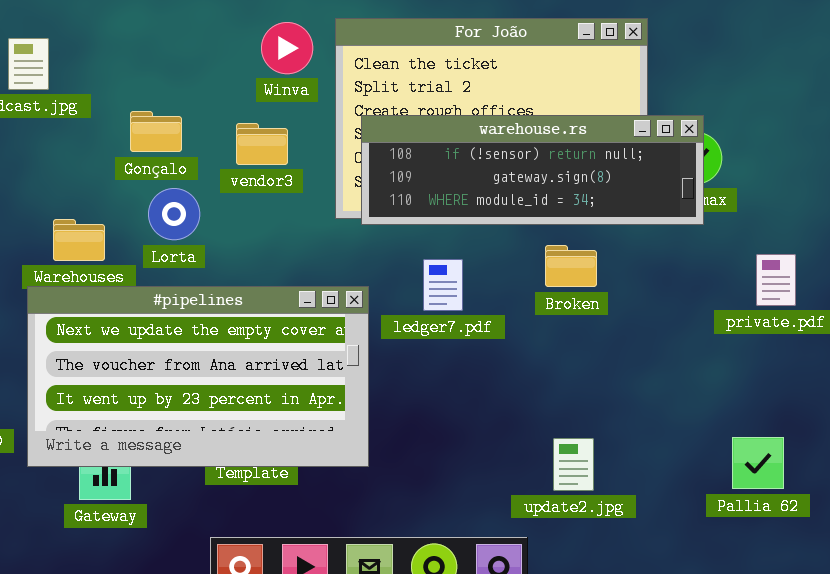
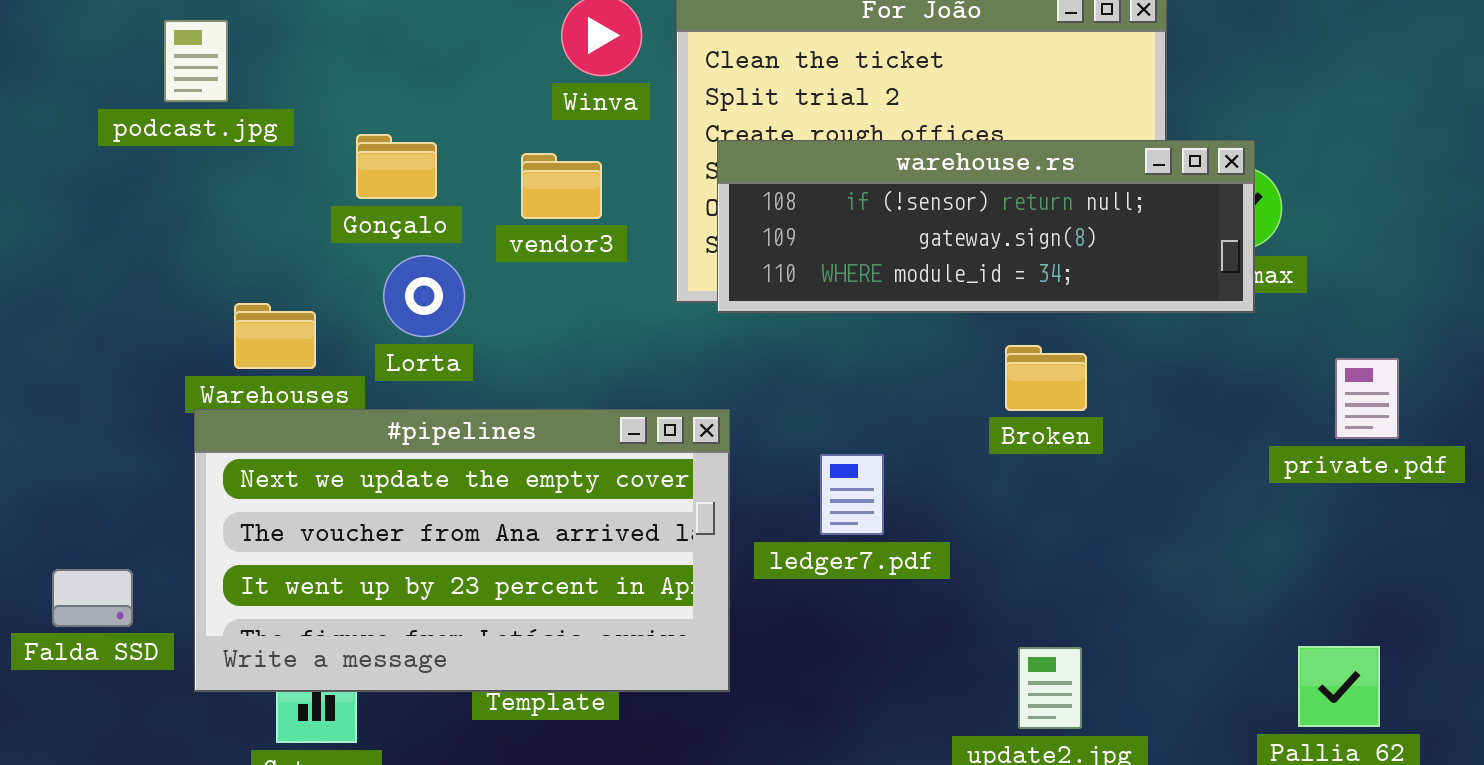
ledger7.pdf: [423,259,463,311] -> [820,454,884,535], moved

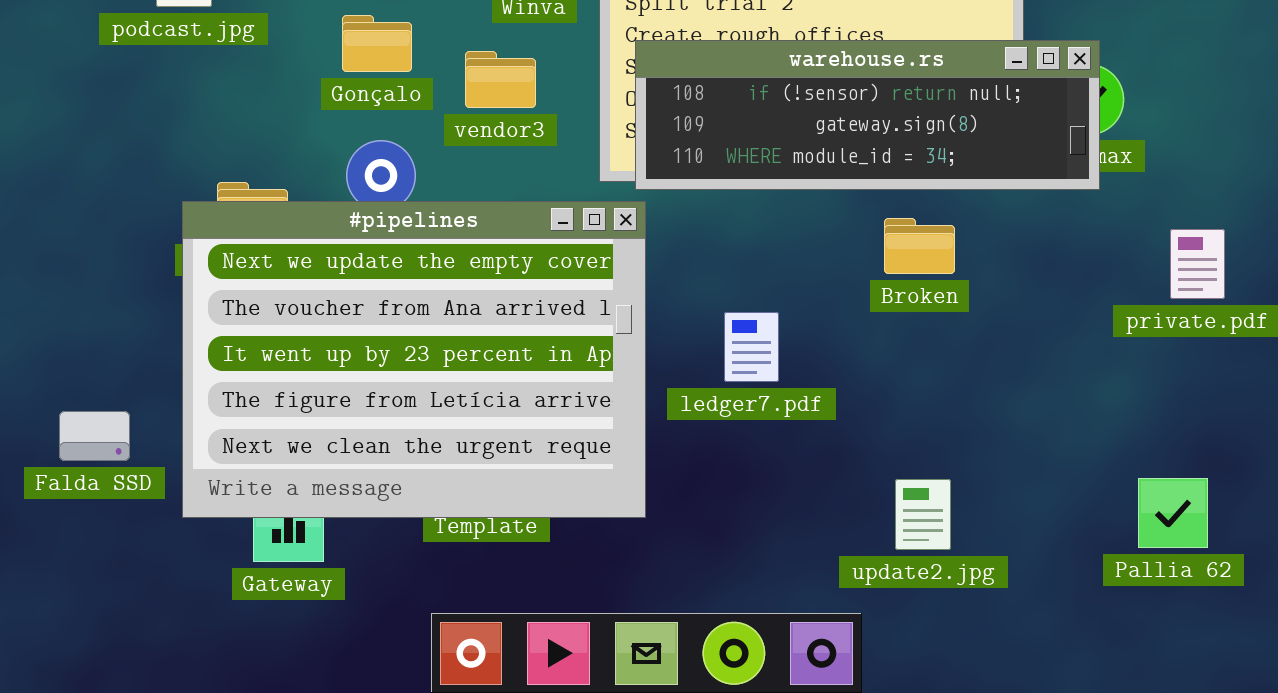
Gonçalo: [356,134,437,199] -> [342,15,412,72], moved
#pipelines: [194,409,730,692] -> [182,201,646,518], resized

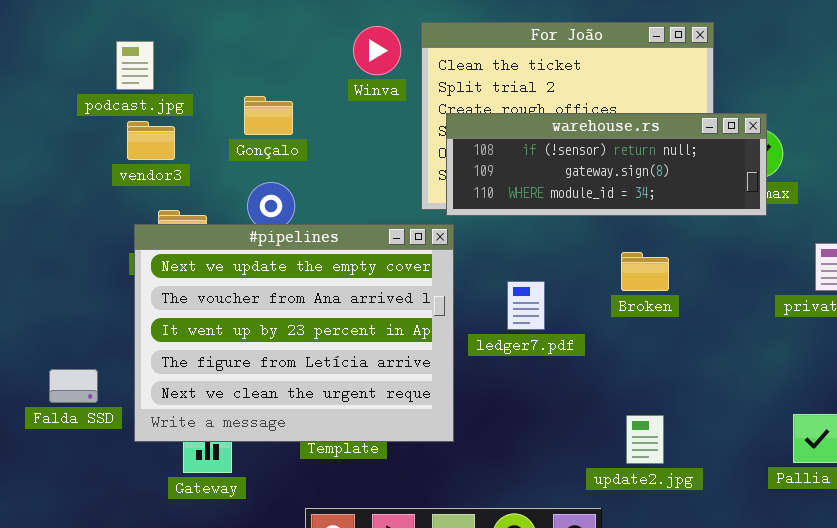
vendor3: [465,51,536,108] -> [127,121,175,160], moved
Broken: [884,218,955,274] -> [621,252,669,291], moved
ledger7.pdf: [724,312,779,382] -> [507,281,545,330], moved

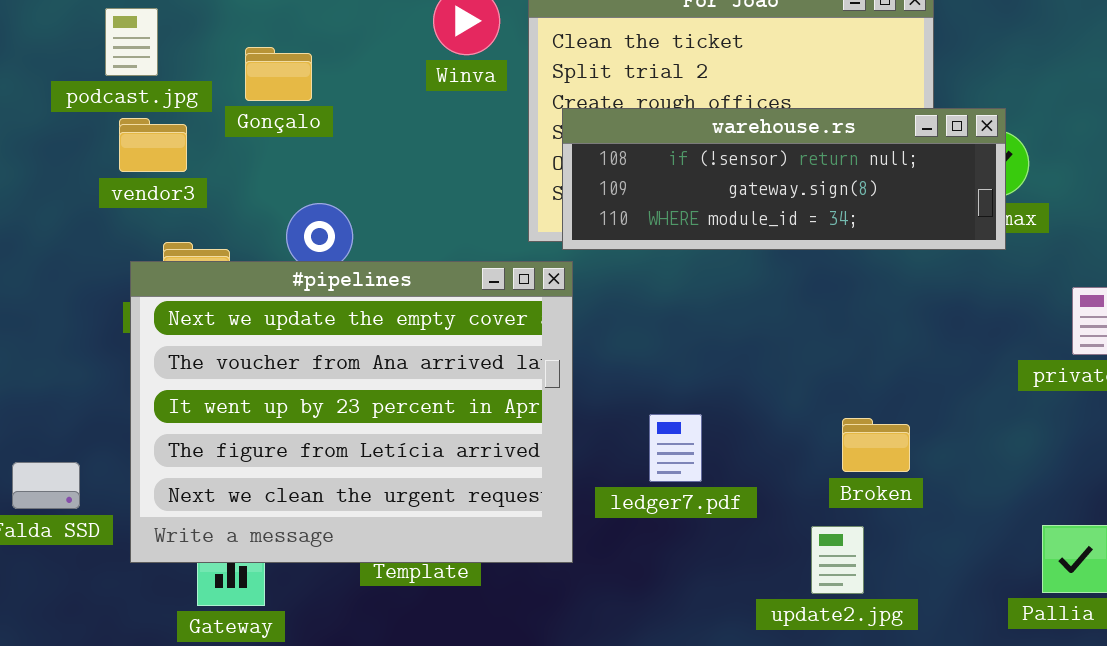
Gonçalo: [244,96,293,135] -> [245,47,312,101], moved
Broken: [621,252,669,291] -> [842,418,910,472], moved
ledger7.pdf: [507,281,545,330] -> [649,414,702,482], moved

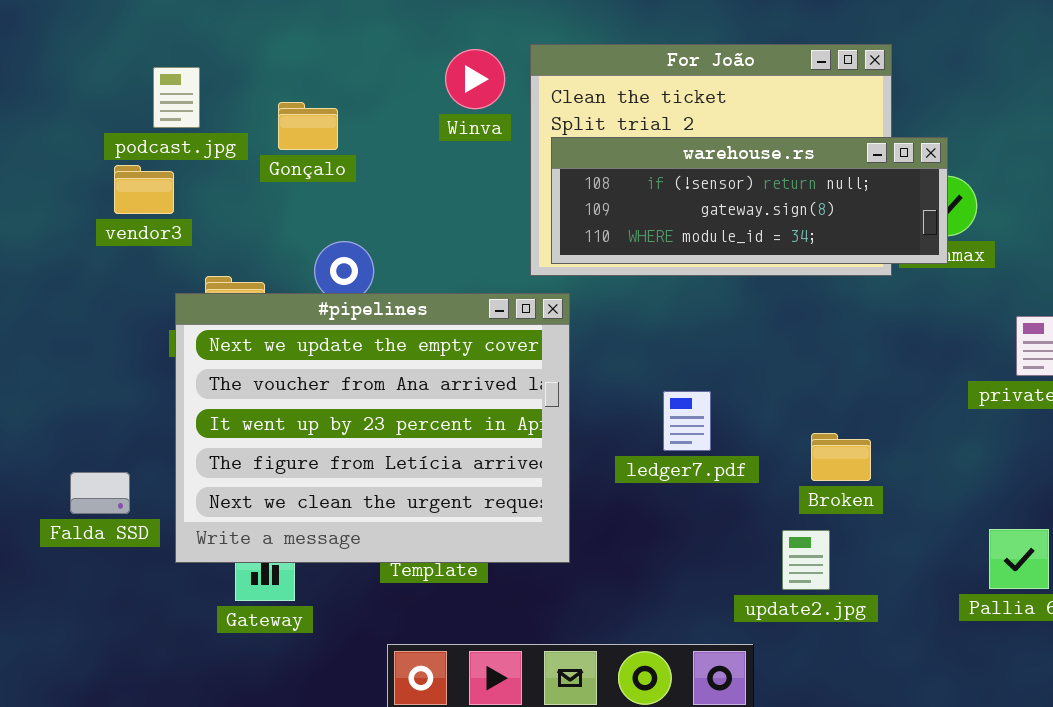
warehouse.rs: [562,108,1006,250] -> [551,137,948,264], moved
vendor3: [119,118,187,172] -> [114,165,174,214], moved
ledger7.pdf: [649,414,702,482] -> [663,391,711,451], moved

